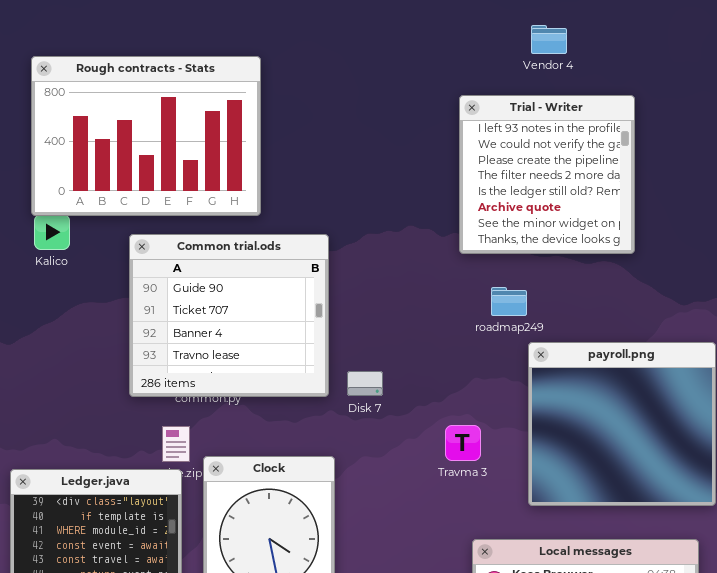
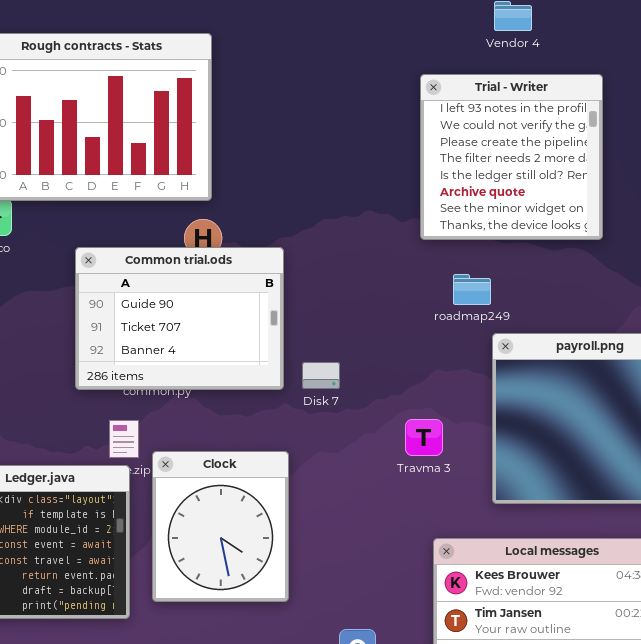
Common trial.ods: [129,234,329,397] -> [75,247,284,390], resized

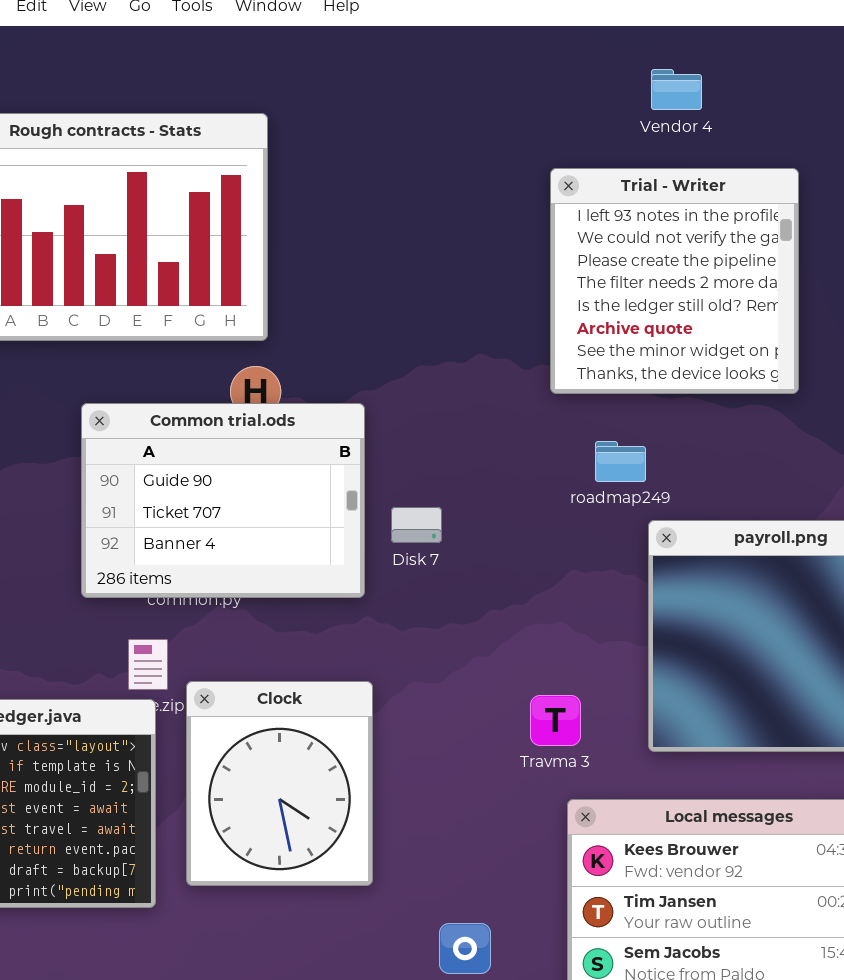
Disk 7: [302,362,340,389] -> [391,507,442,543], moved
Travma 3: [405,419,443,456] -> [530,695,581,746], moved

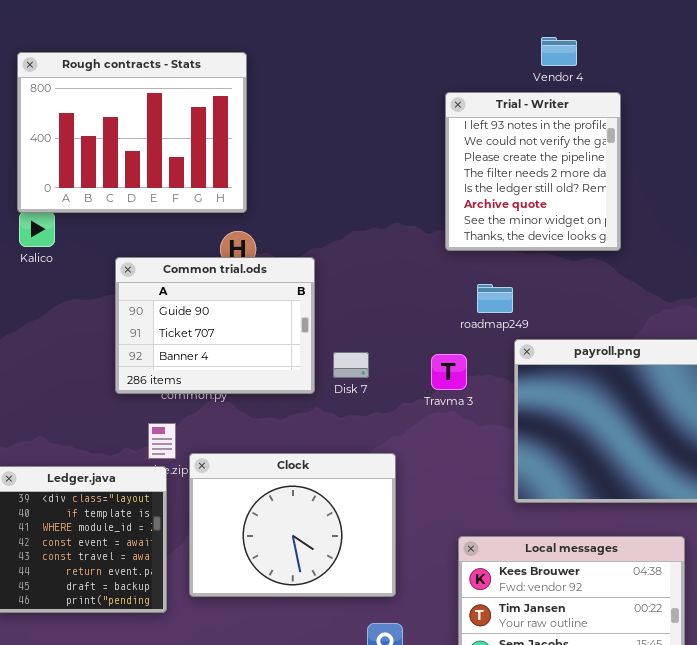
Vendor 4: [651,69,702,110] -> [541,37,577,66], moved
Disk 7: [391,507,442,543] -> [333,352,369,378], moved
Clock: [186,681,373,886] -> [189,453,396,597], resized
Travma 3: [530,695,581,746] -> [431,354,467,390], moved

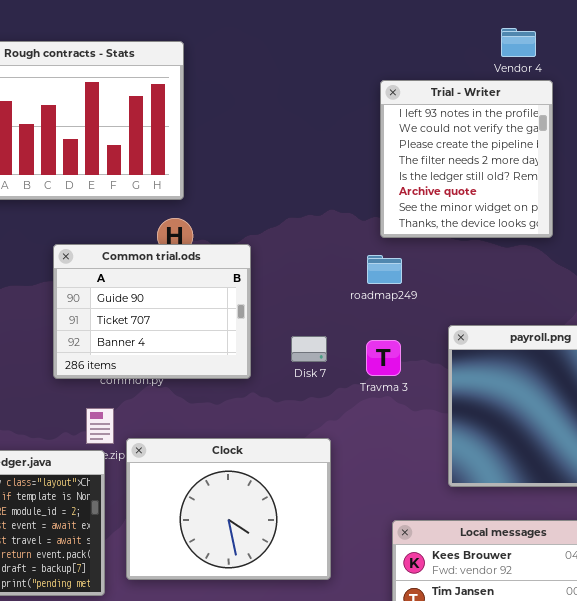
Vendor 4: [541,37,577,66] -> [501,28,536,57], moved
roadmap249: [477,284,513,313] -> [367,255,402,284], moved
Disk 7: [333,352,369,378] -> [291,336,327,362], moved

